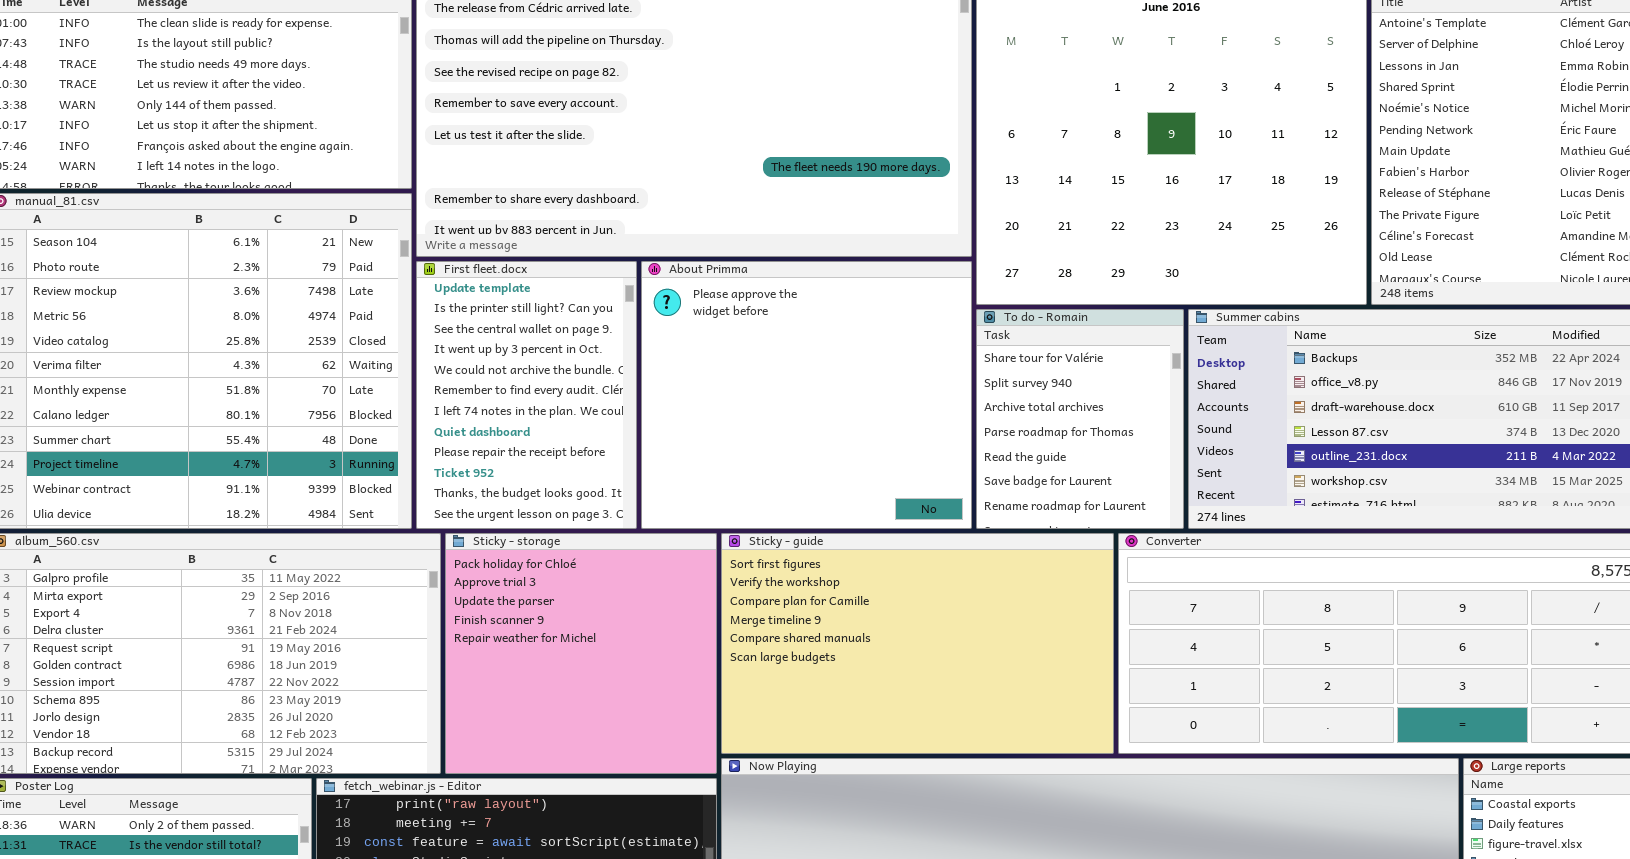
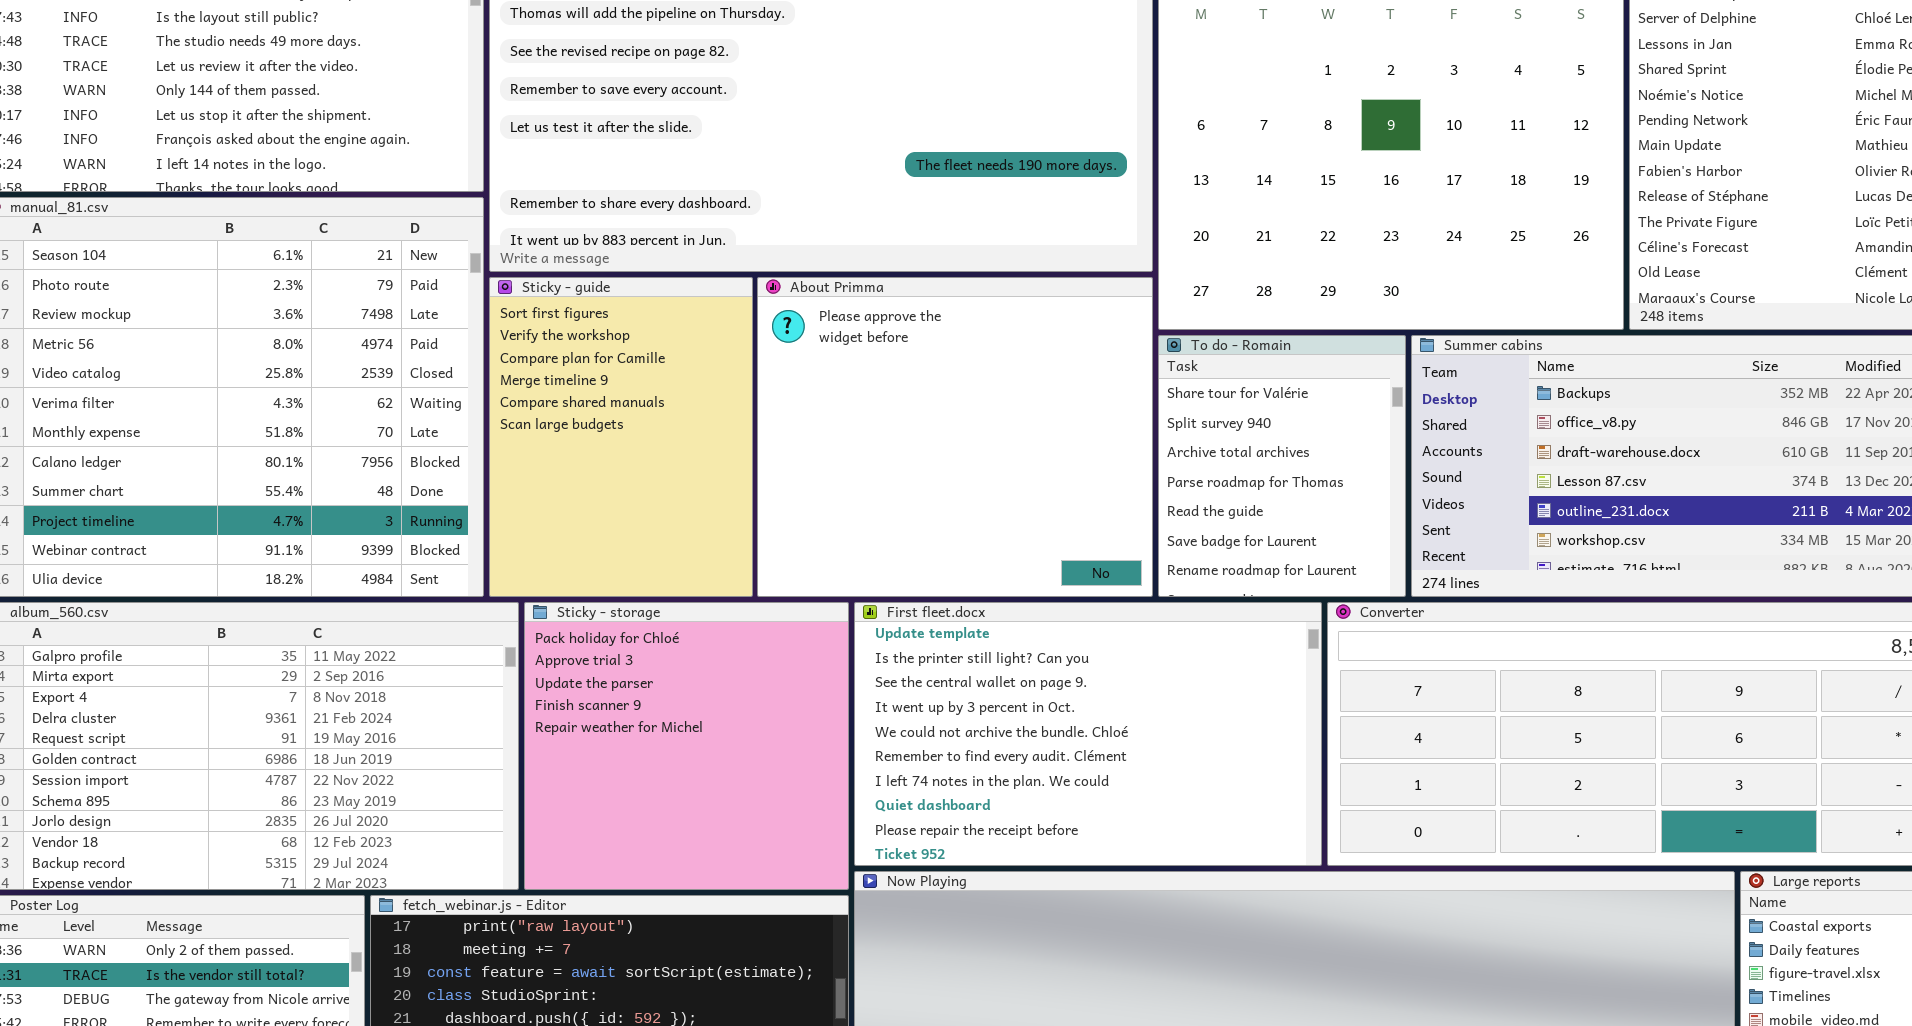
First fleet.docx: [416,261,637,529] -> [854,602,1322,866], moved, resized
Sticky - guide: [721,533,1114,754] -> [489,277,753,597], moved, resized

